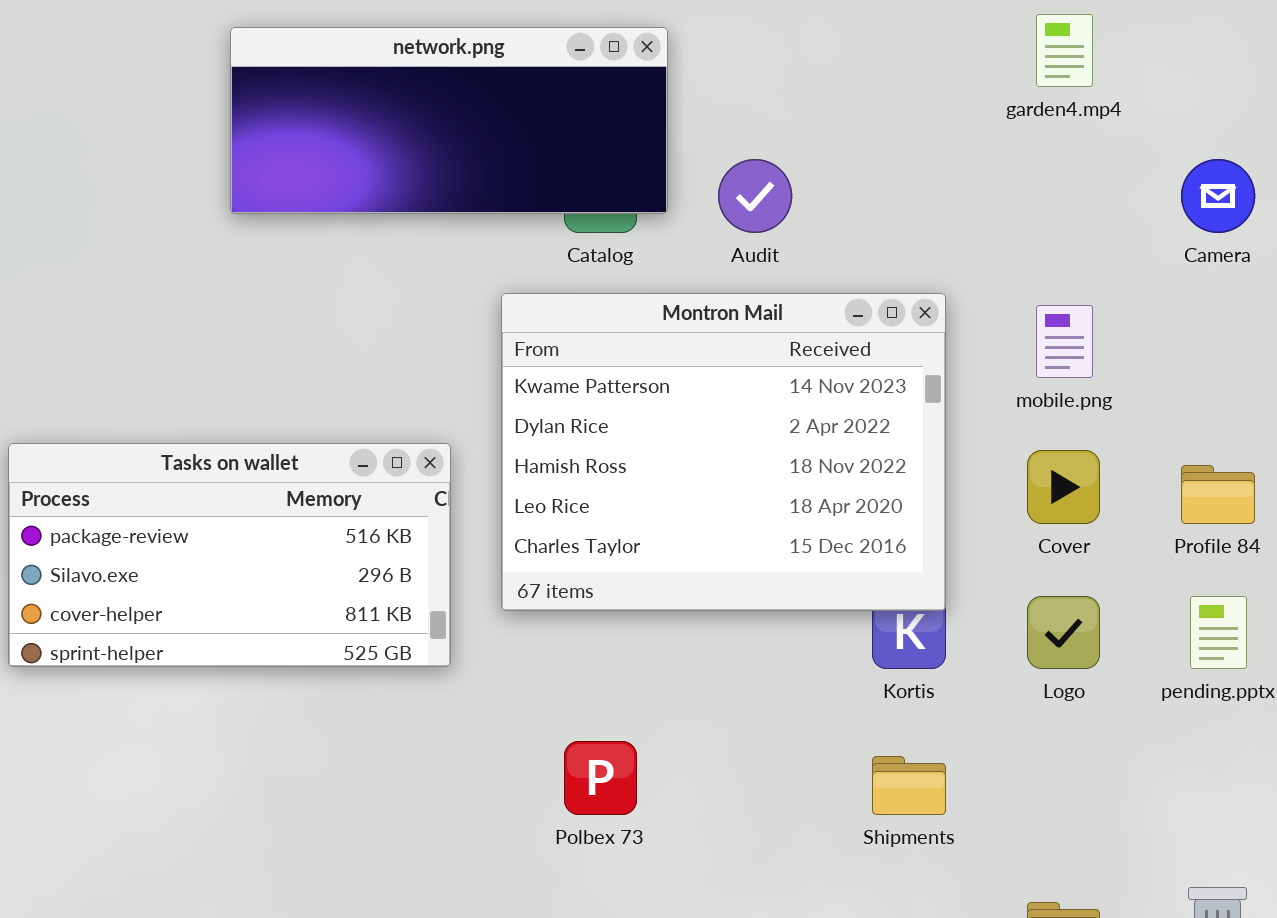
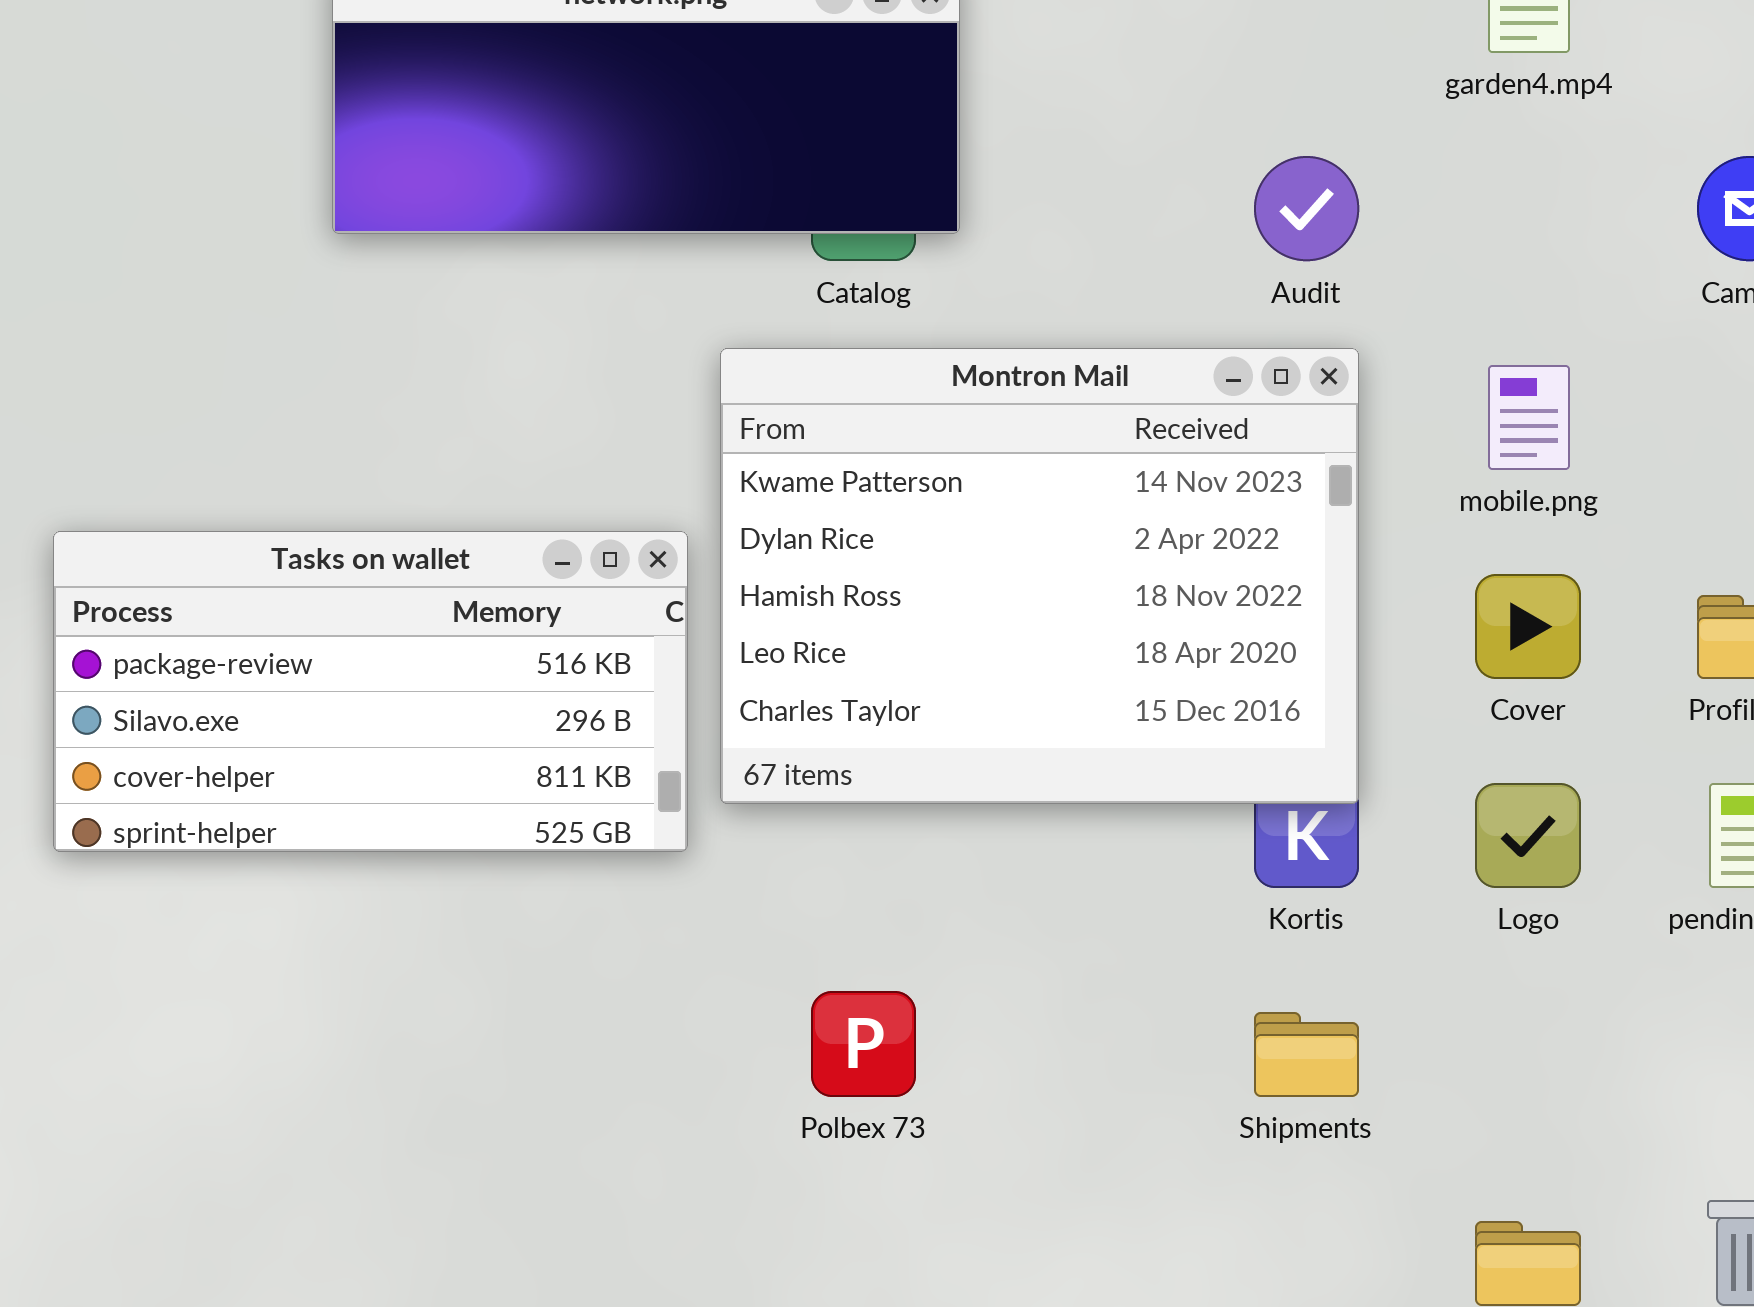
Audit: [718,159,792,233] -> [1254,156,1359,261], moved
Tasks on wallet: [8,443,451,667] -> [53,531,688,852], moved

